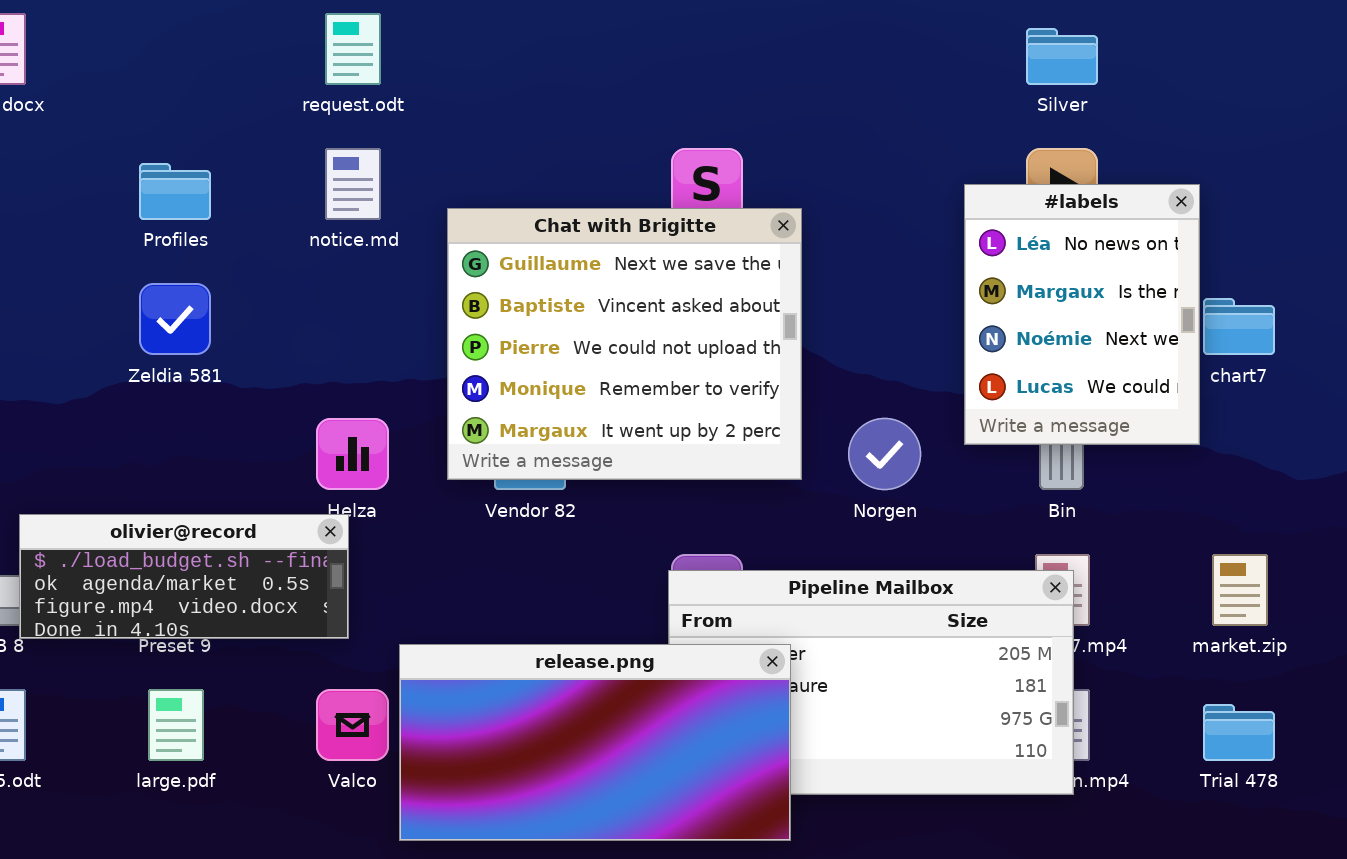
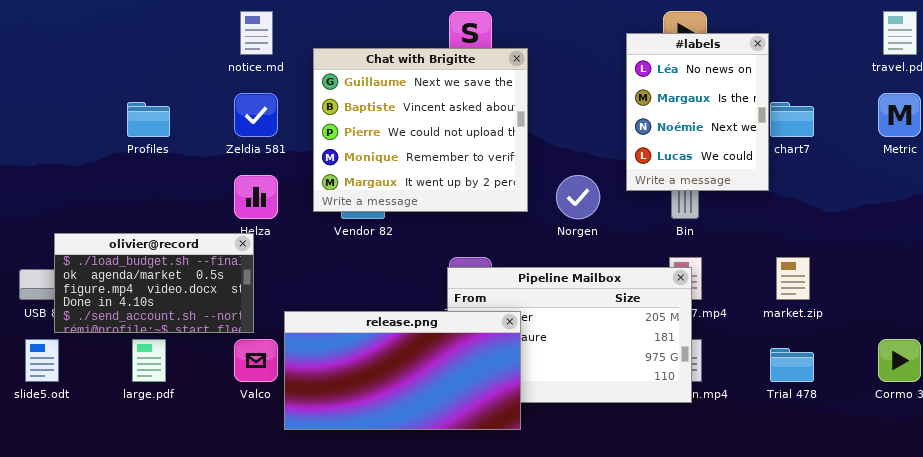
Profiles: [139,163,211,220] -> [127,102,170,137], moved
Zeldia 581: [139,283,211,355] -> [234,93,278,137], moved
olivier@record: [19,514,349,639] -> [54,233,254,333], resized

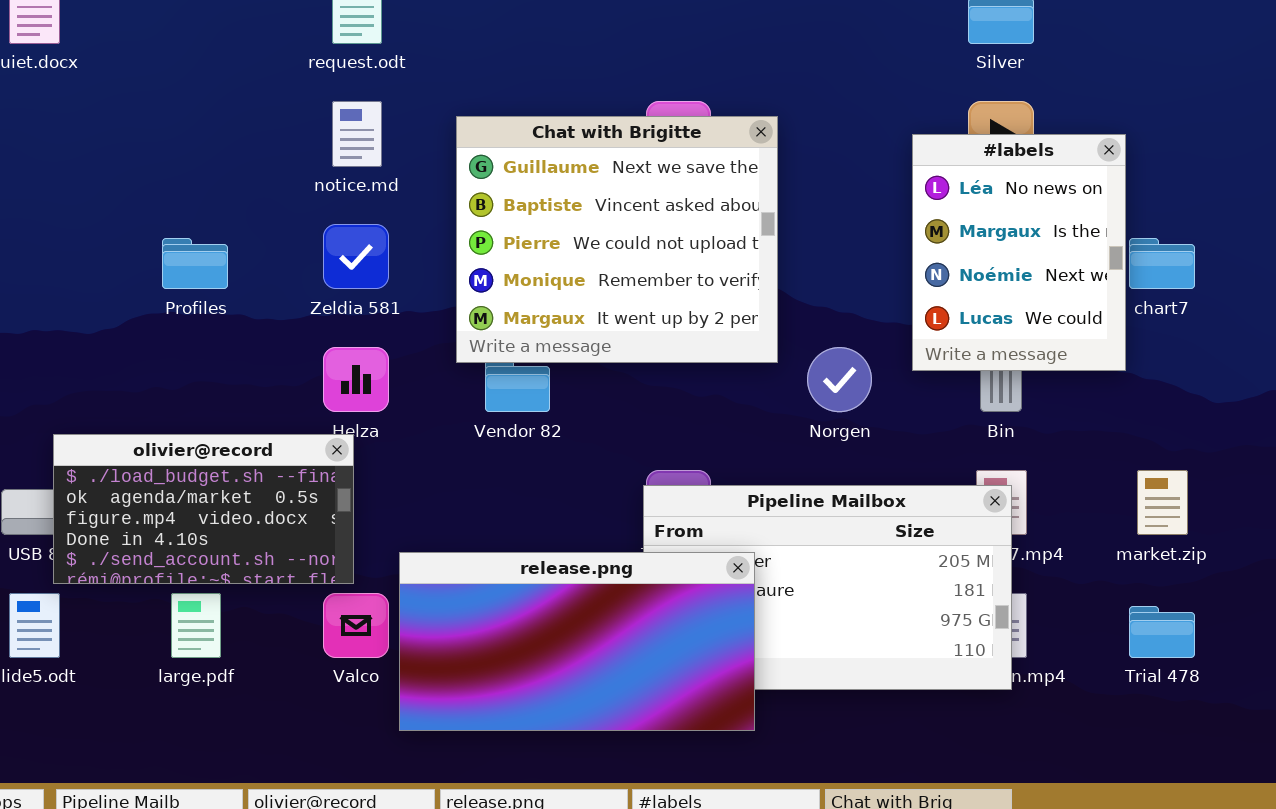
Chat with Brigitte: [313,48,528,212] -> [456,116,778,363], moved

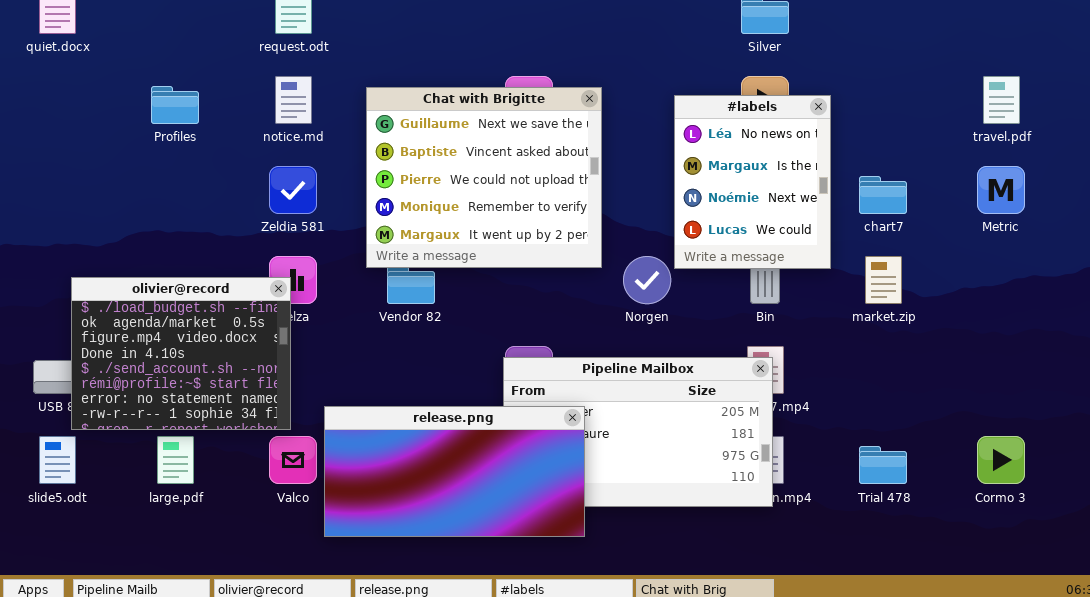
#labels: [912,134,1126,371] -> [674,95,831,269], moved
Profiles: [162,238,228,289] -> [151,86,199,124], moved
olivier@record: [53,434,354,584] -> [71,277,291,430], resized
market.zip: [1137,470,1188,535] -> [865,256,902,304], moved

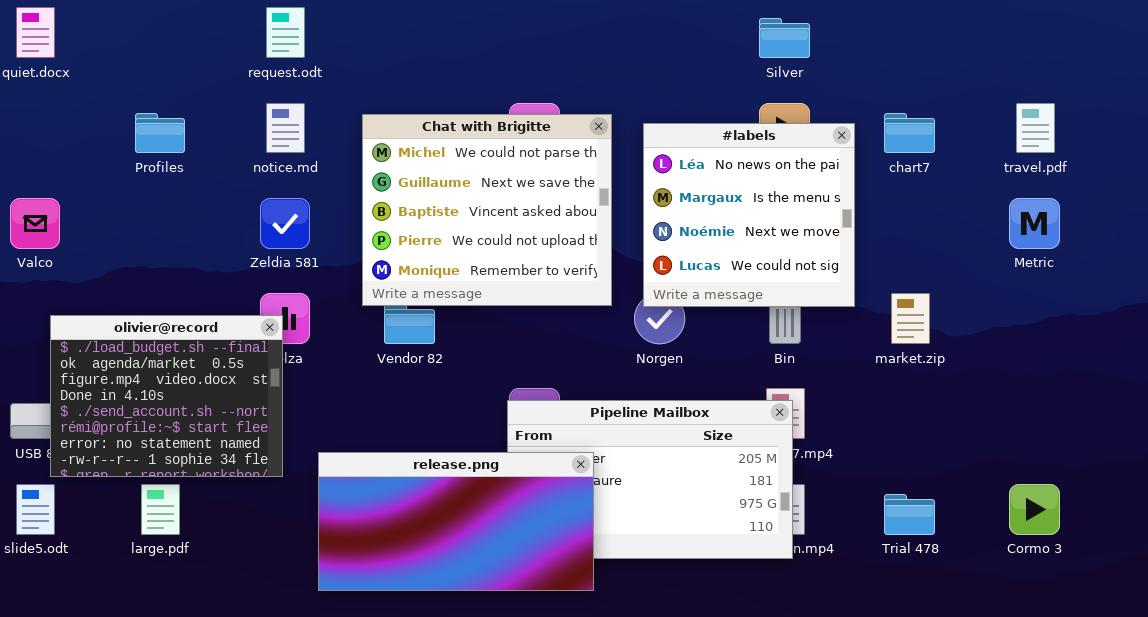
Chat with Brigitte: [366,87,602,268] -> [362,114,612,306], scrolled up 1 row
#labels: [674,95,831,269] -> [643,123,855,307], resized
chart7: [859,176,907,214] -> [884,113,935,153], moved
Valco: [269,436,317,484] -> [10,198,60,249], moved

